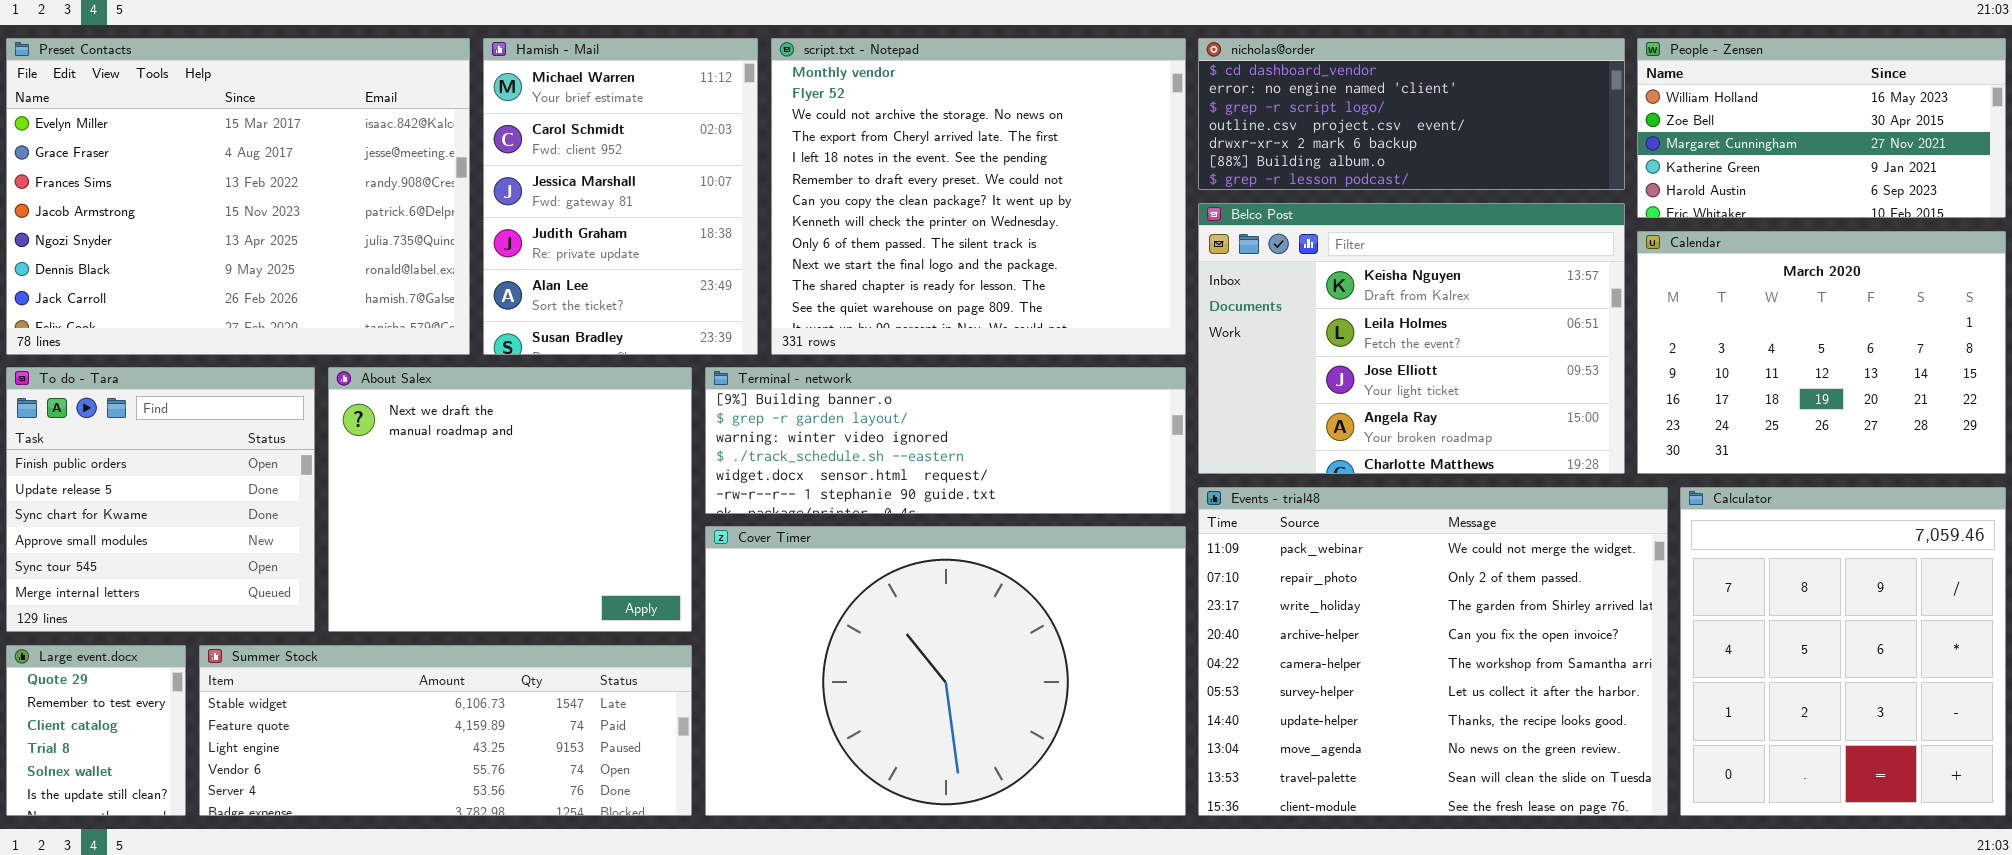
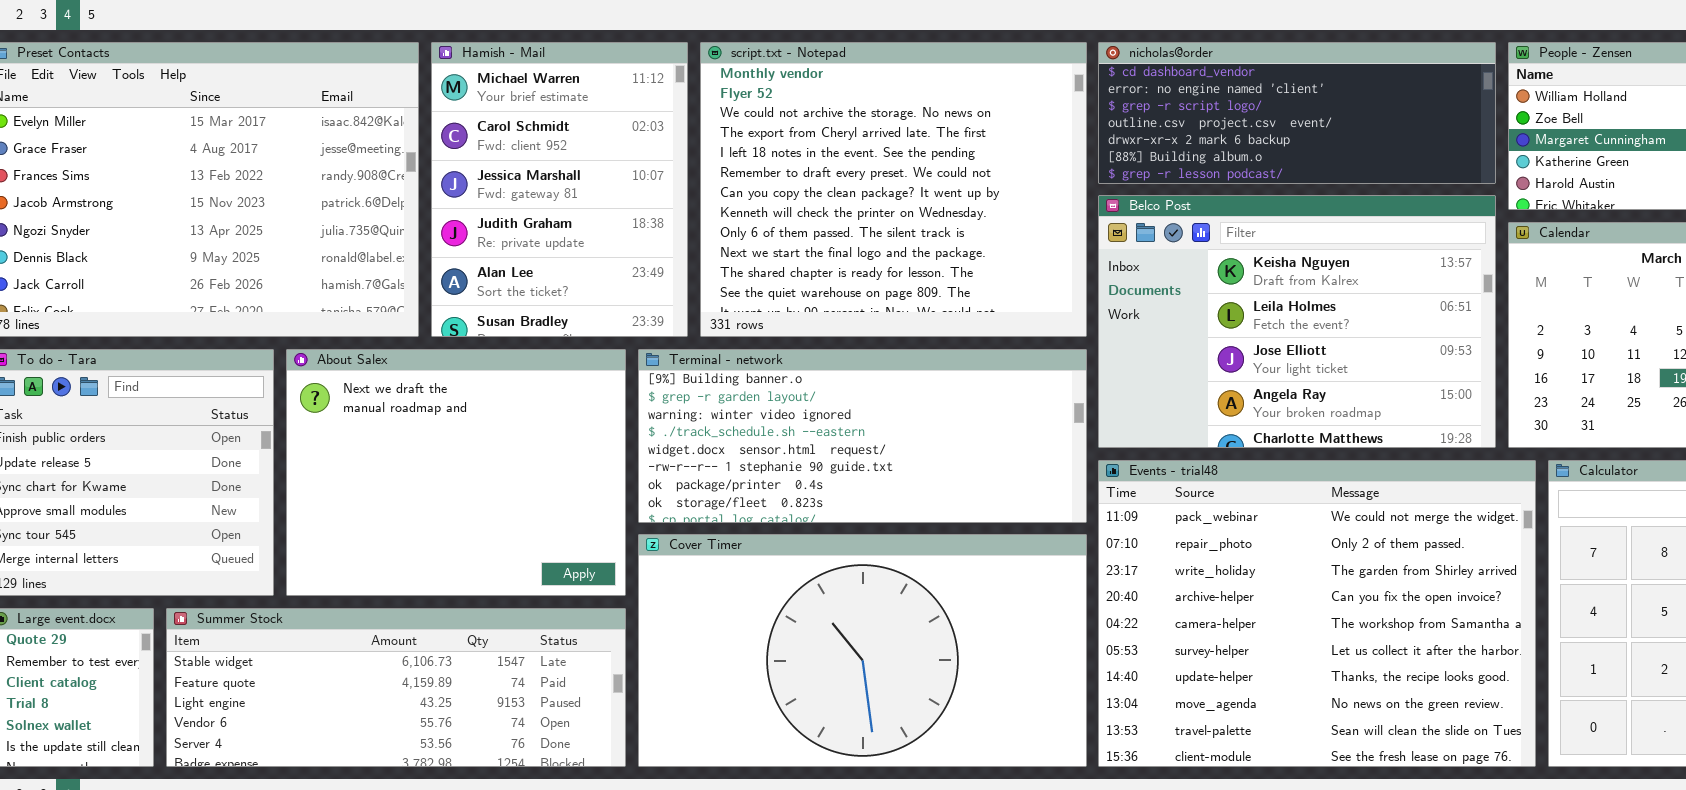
Terminal - network: [705,367,1186,514] -> [638,349,1087,523], resized
Cover Timer: [705,526,1186,816] -> [638,534,1087,767], resized

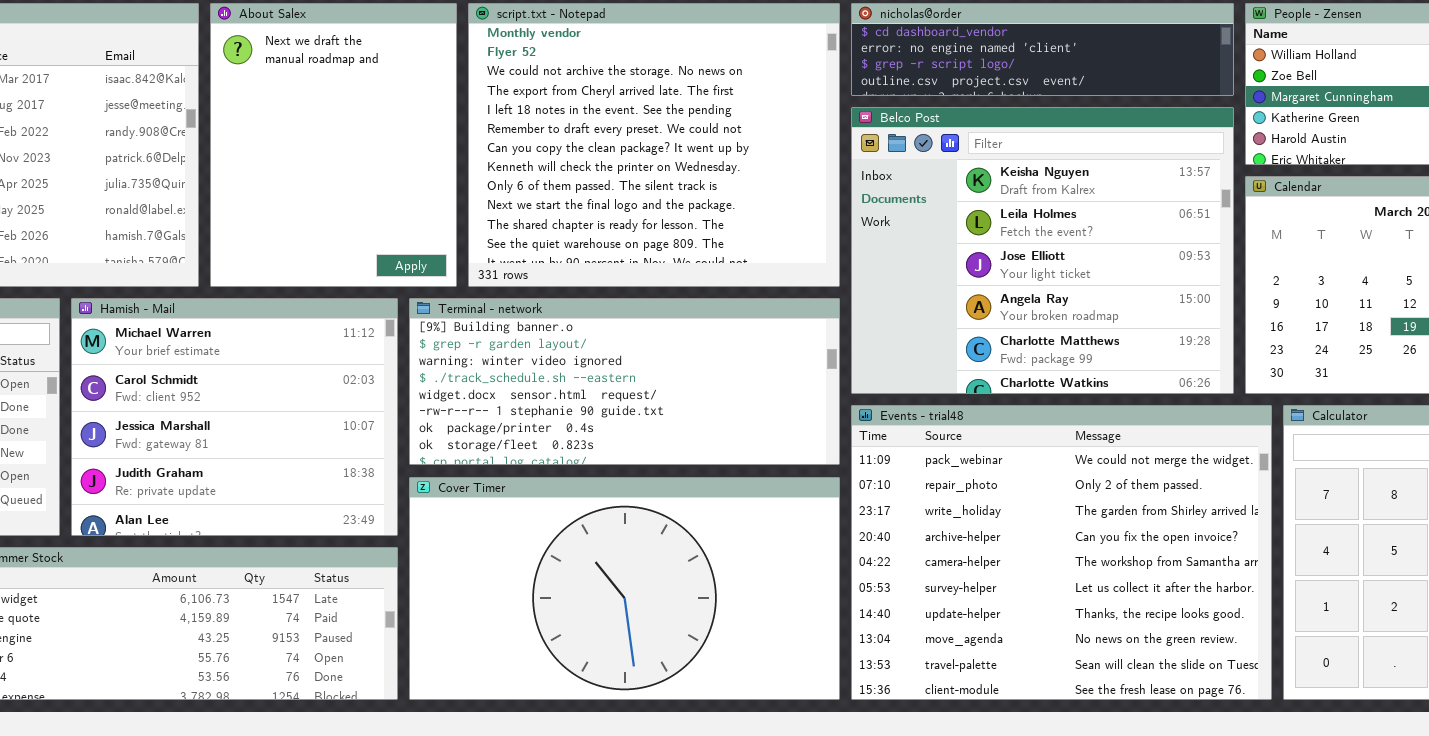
Hamish - Mail: [431,42,688,337] -> [71,298,398,536], moved, resized
nicholas@order: [1098,42,1496,184] -> [851,3,1234,96], resized
Belco Post: [1098,195,1496,448] -> [851,107,1234,394], resized
About Salex: [286,349,626,596] -> [210,3,457,287], moved, resized

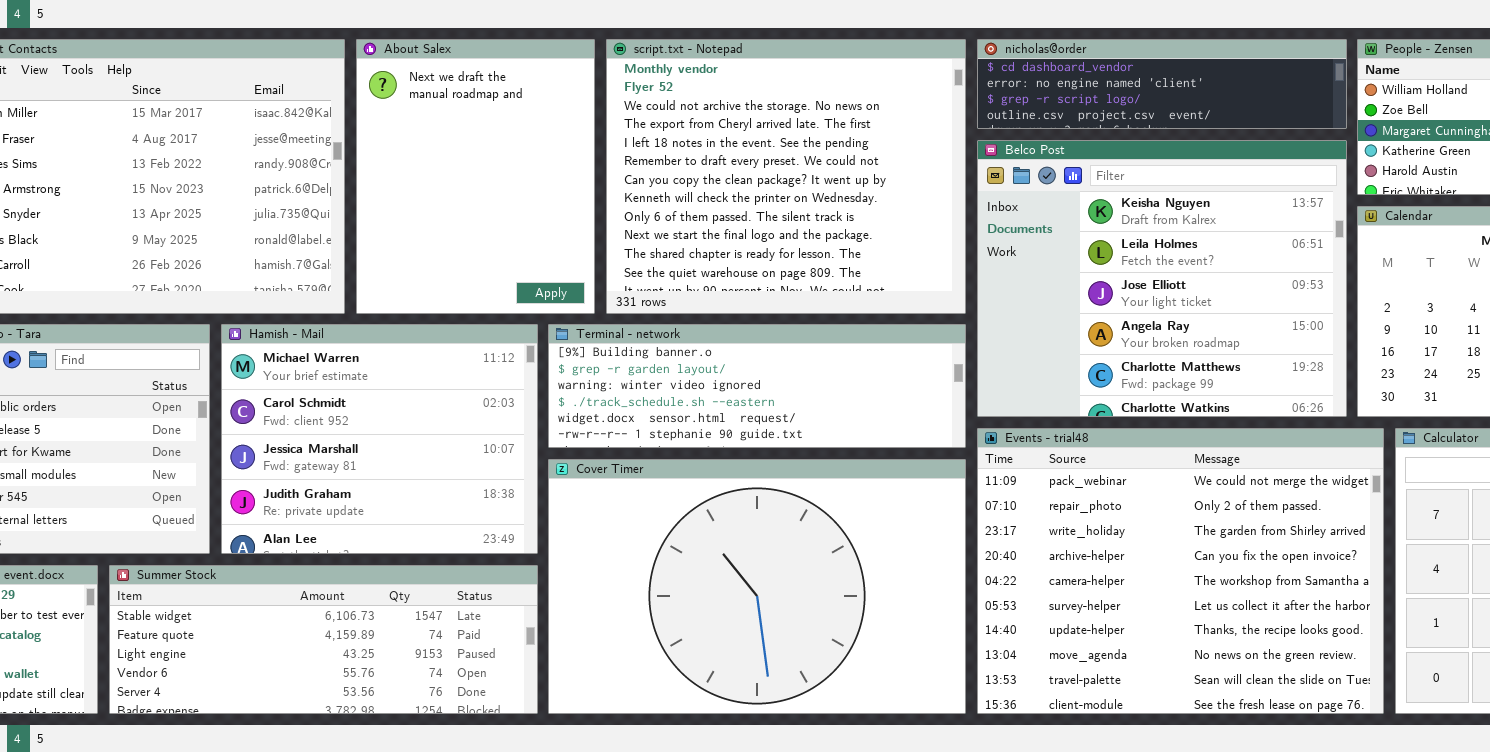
Terminal - network: [409,298,840,465] -> [548,324,966,448], resized
Cover Timer: [409,477,840,700] -> [548,459,966,714], resized

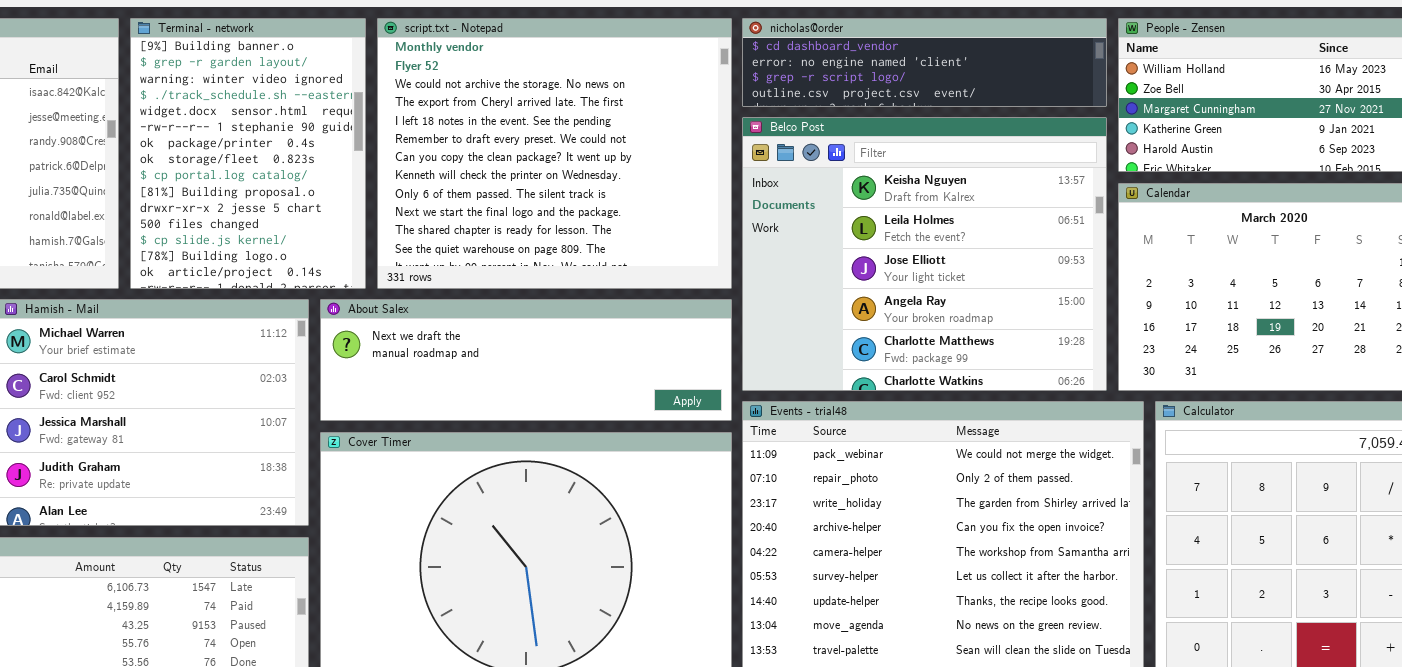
About Salex: [356,39,595,314] -> [320,299,732,421], moved, resized
Terminal - network: [548,324,966,448] -> [130,18,366,289], moved, resized

